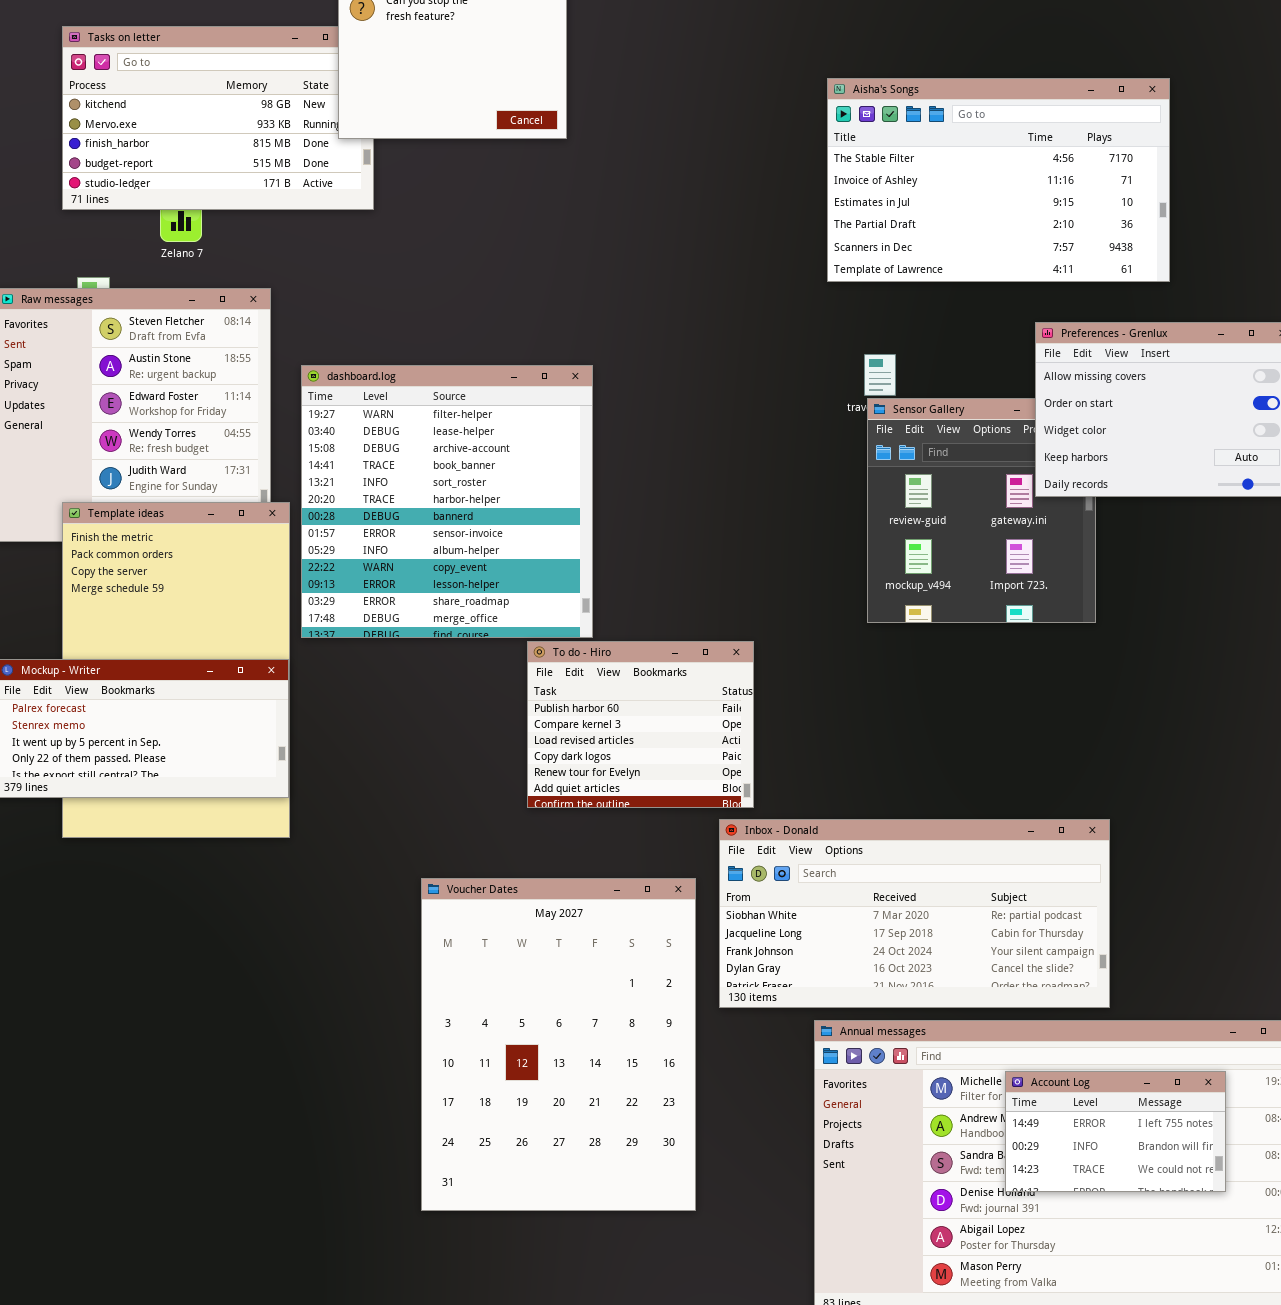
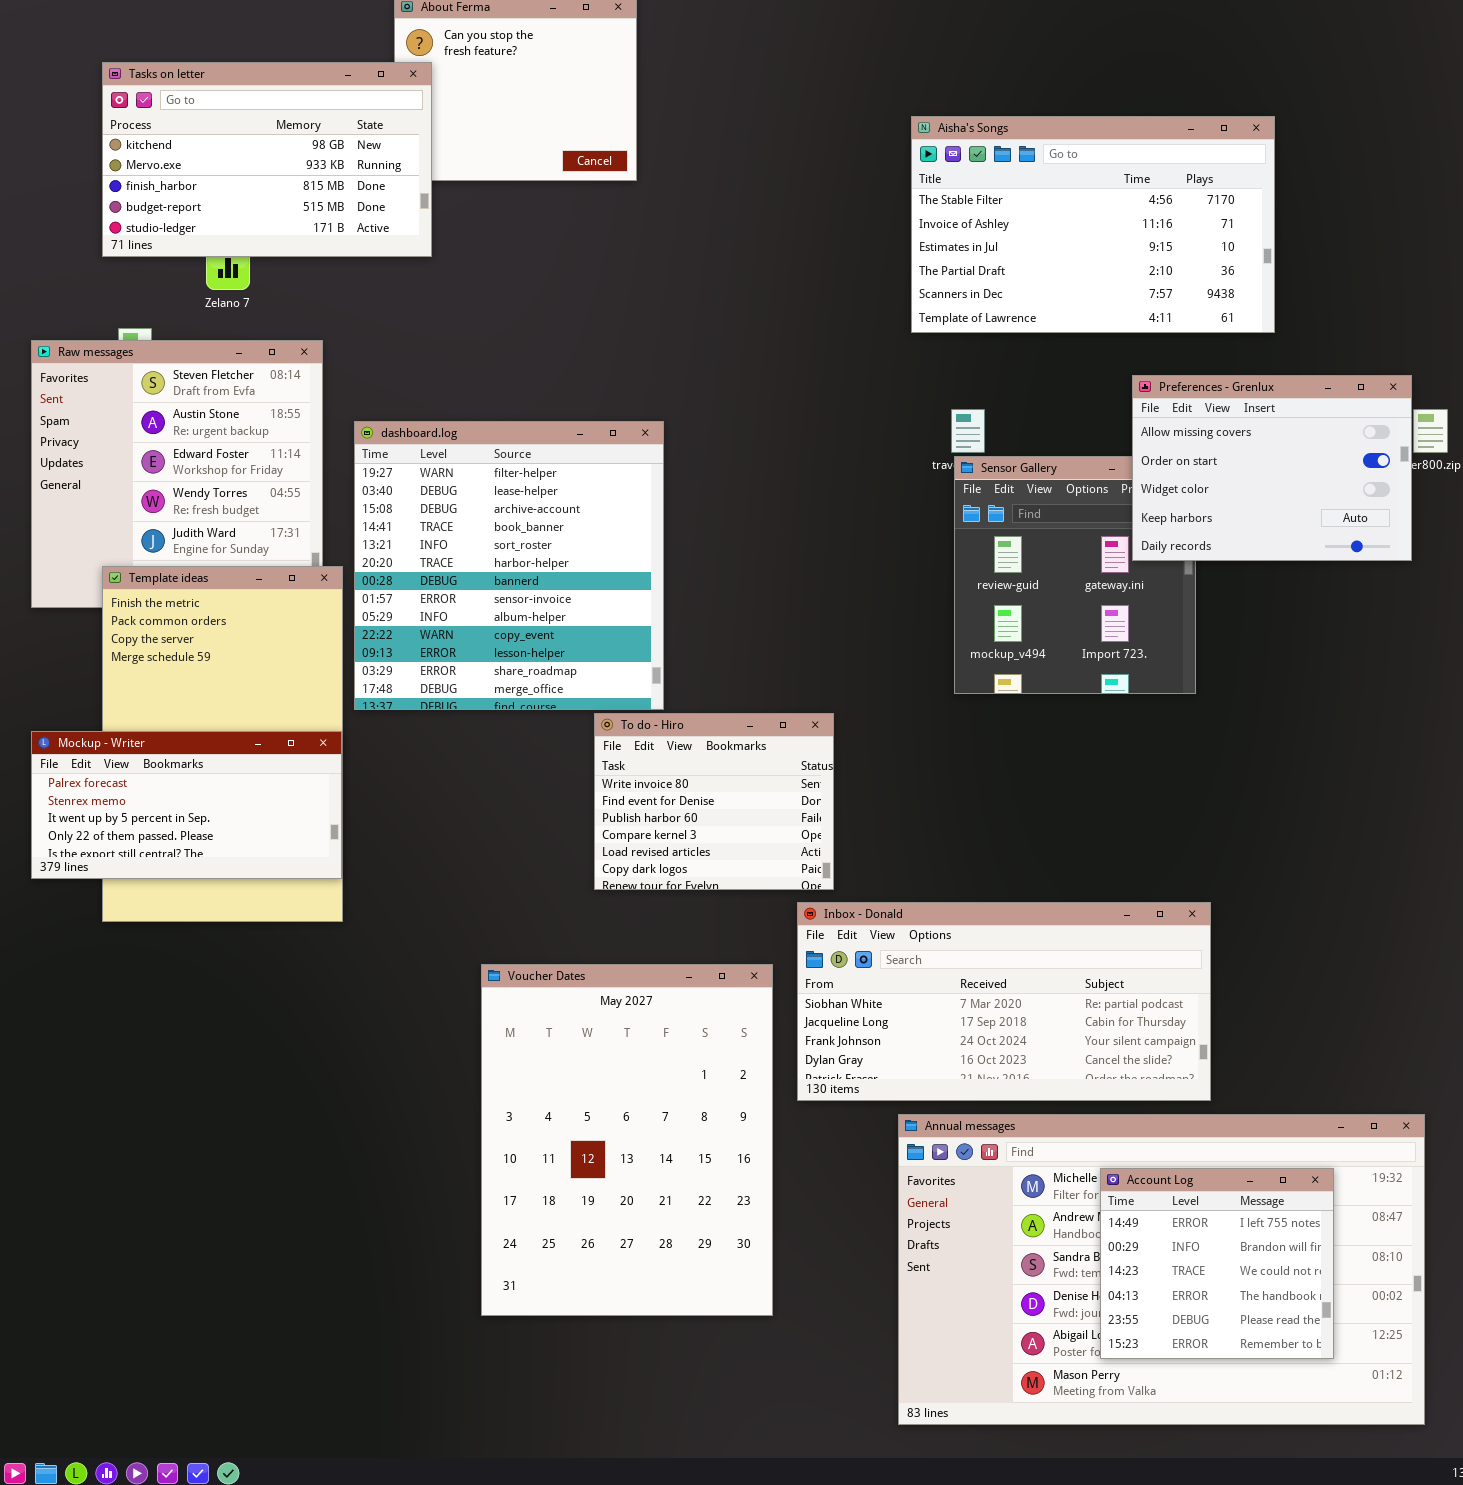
Tasks on letter: [62,26,374,210] -> [102,62,432,257], raised
To do - Hiro: [527,641,754,808] -> [594,713,834,890], scrolled up 2 rows
Account Log: [1005,1071,1226,1192] -> [1100,1168,1334,1359], resized

